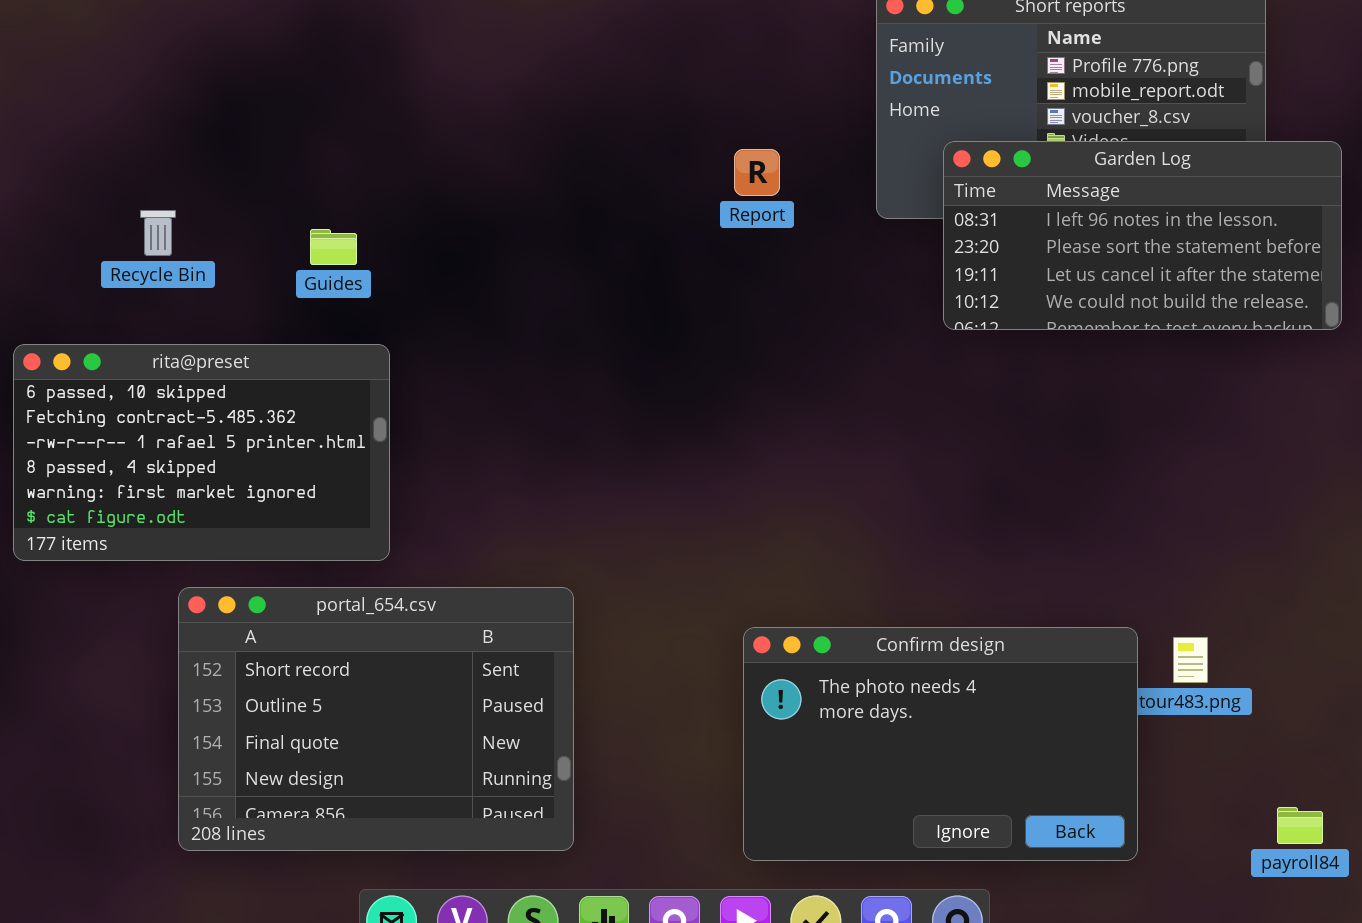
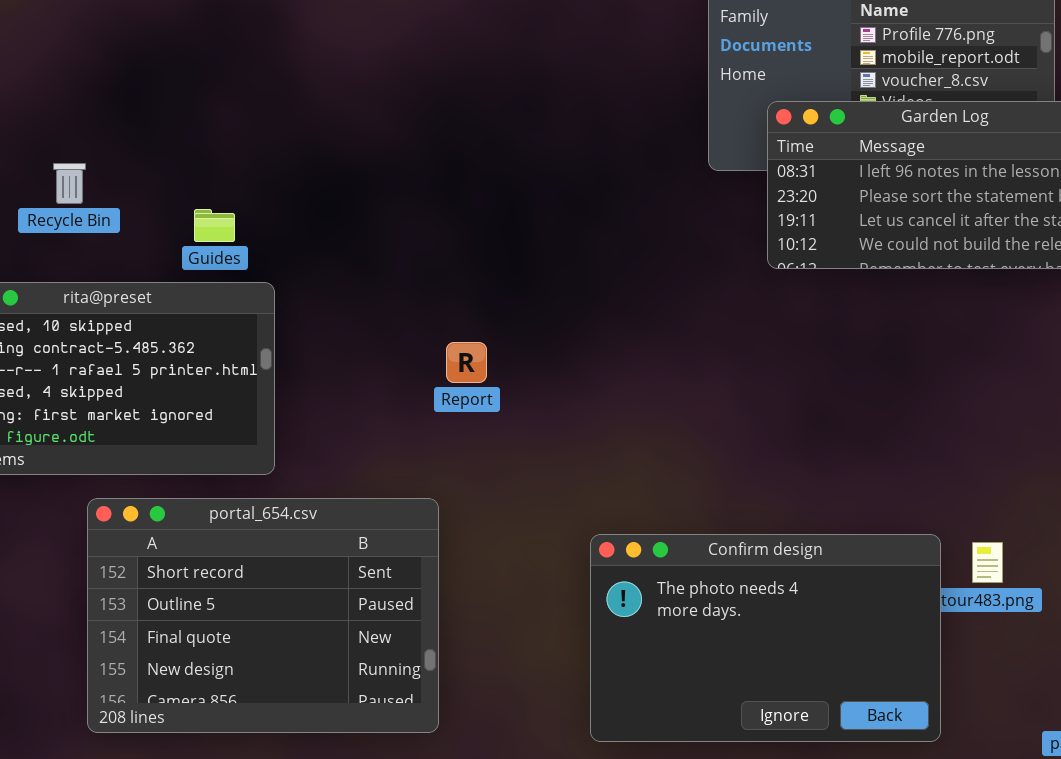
Report: [734,149,780,196] -> [446,342,487,383], moved
Guides: [310,229,357,265] -> [194,209,235,242], moved

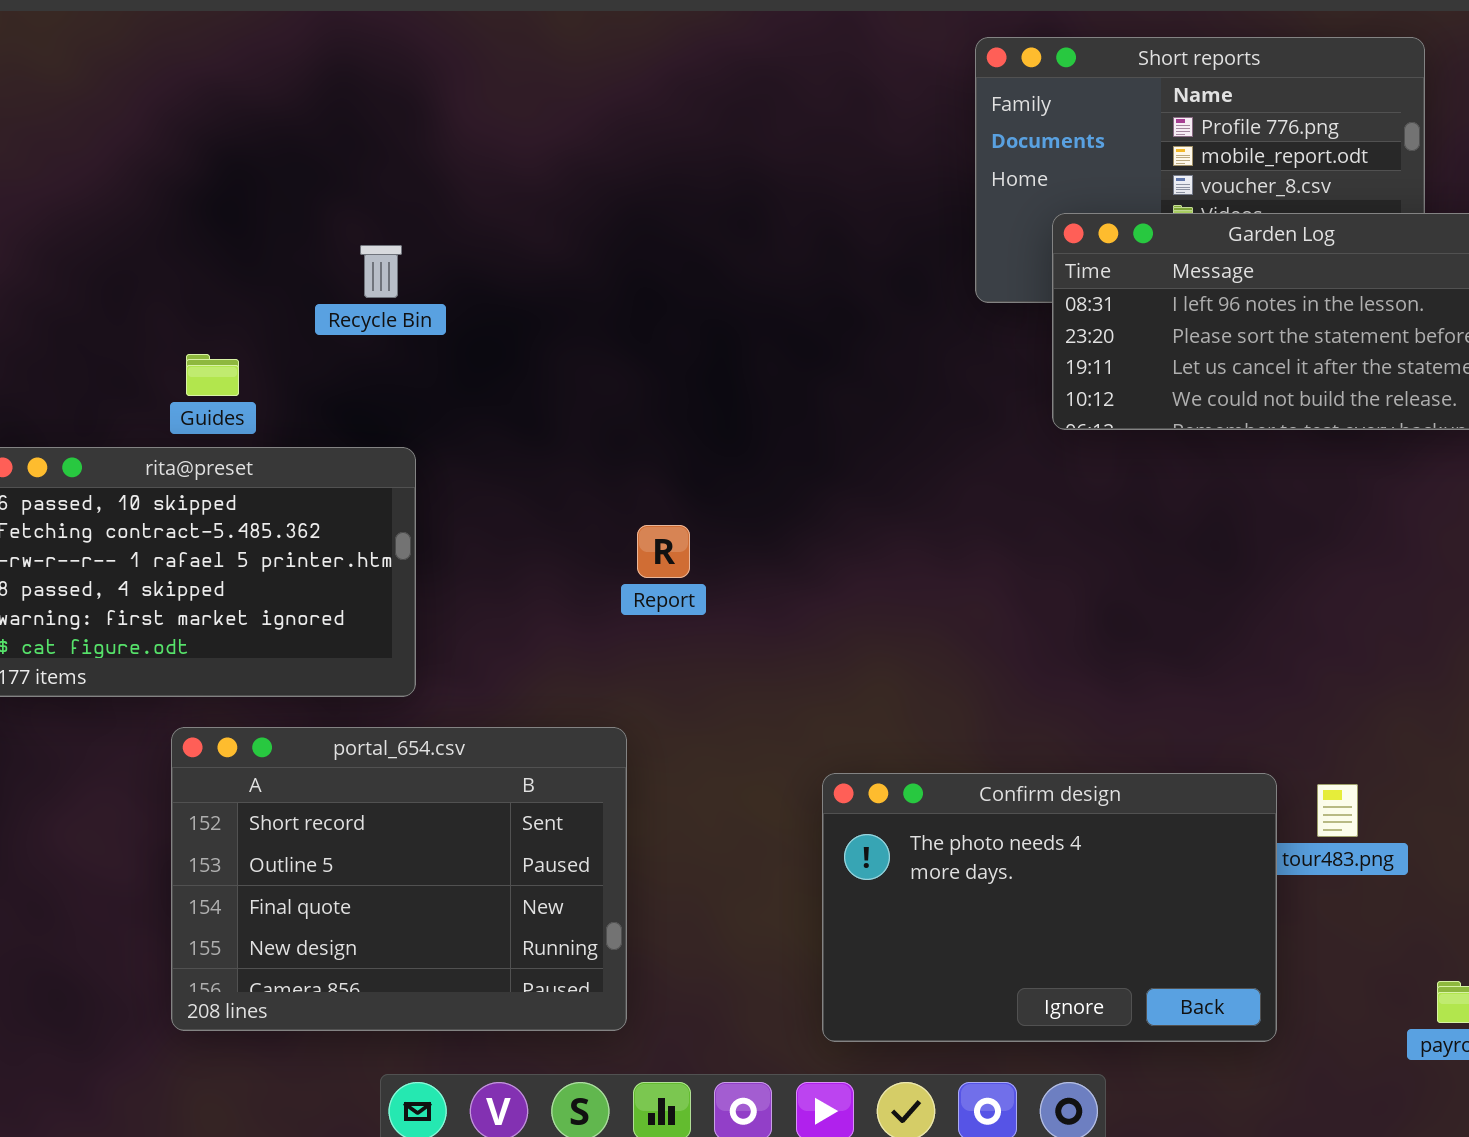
Recycle Bin: [53,163,86,204] -> [360,245,402,298], moved
Guides: [194,209,235,242] -> [186,354,239,396], moved

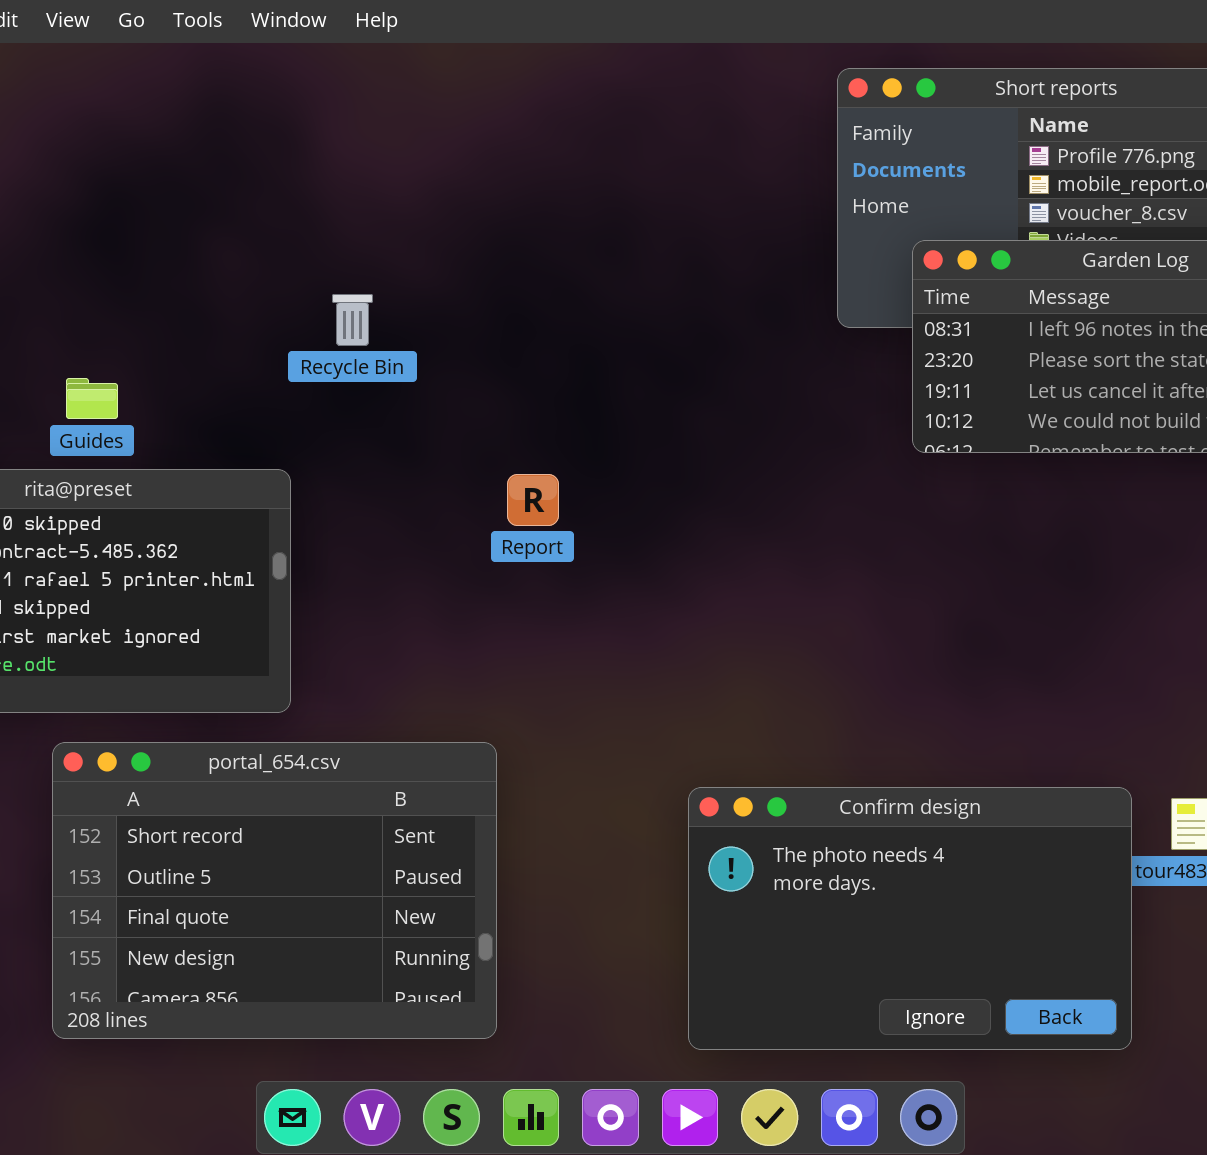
Recycle Bin: [360,245,402,298] -> [332,294,373,346], moved
Report: [637,525,690,578] -> [507,474,559,526], moved

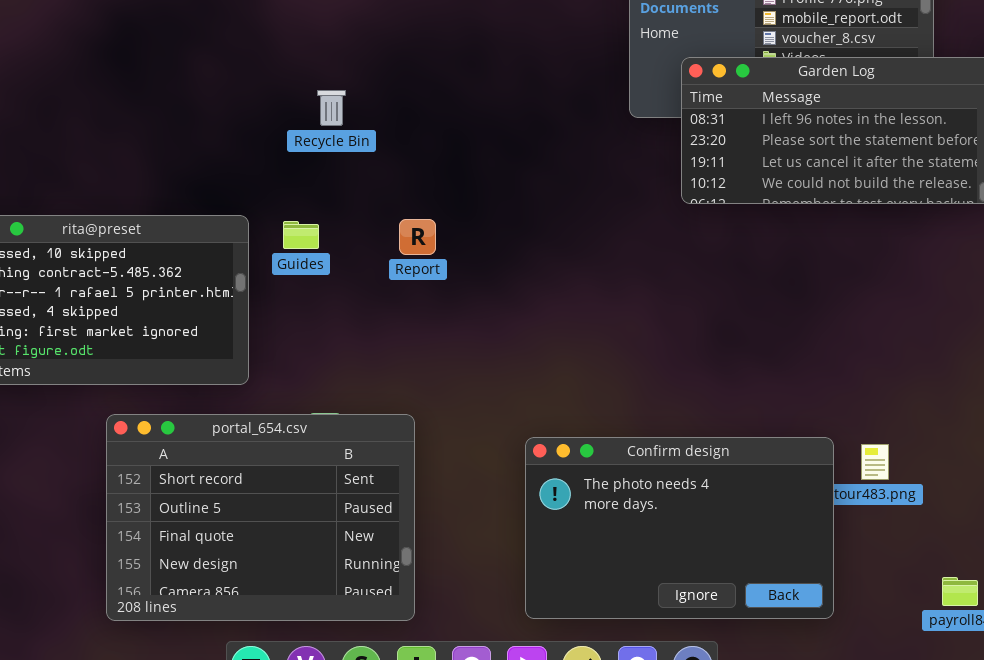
Recycle Bin: [332,294,373,346] -> [317,90,346,126], moved
Guides: [66,378,118,419] -> [283,221,319,249], moved
portal_654.csv: [52,742,497,1039] -> [106,414,415,621], moved

